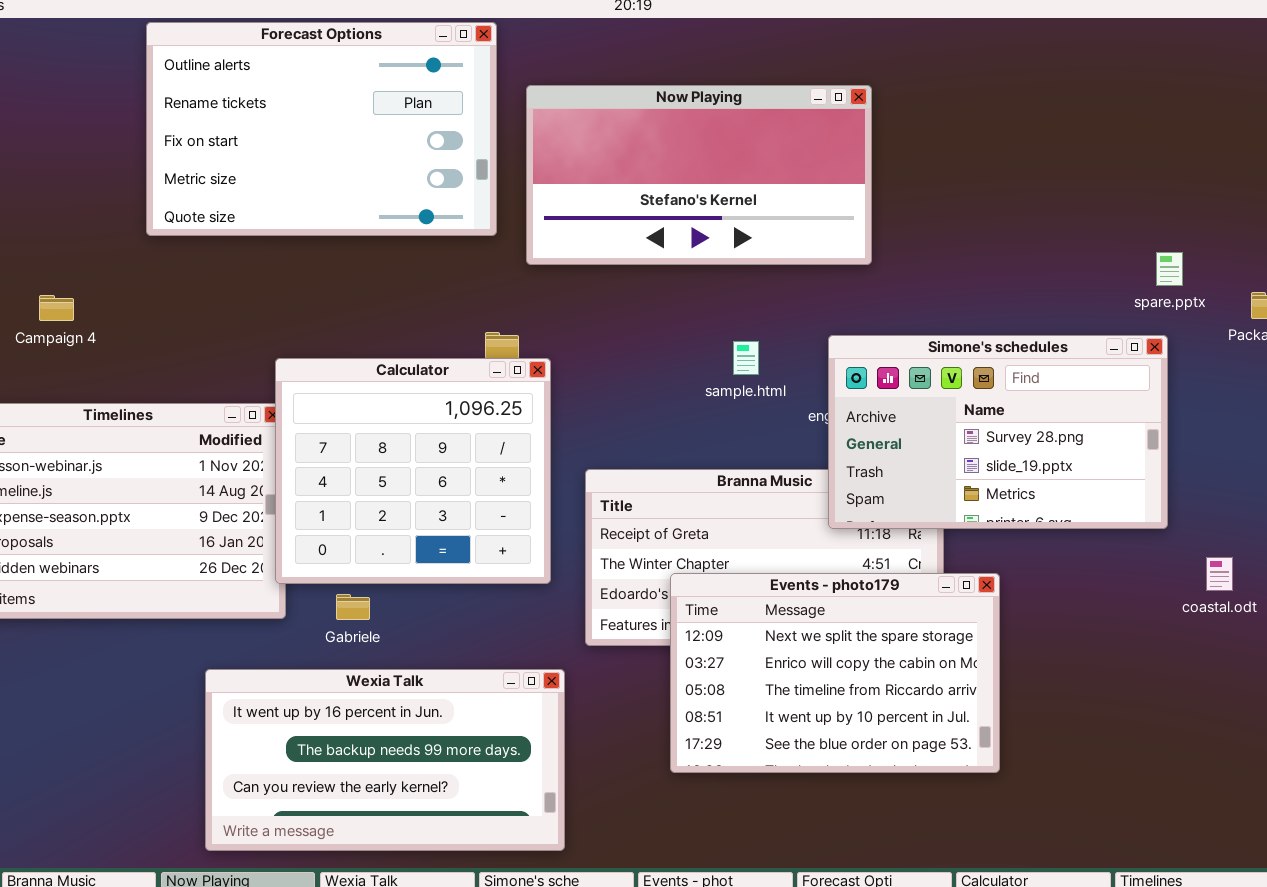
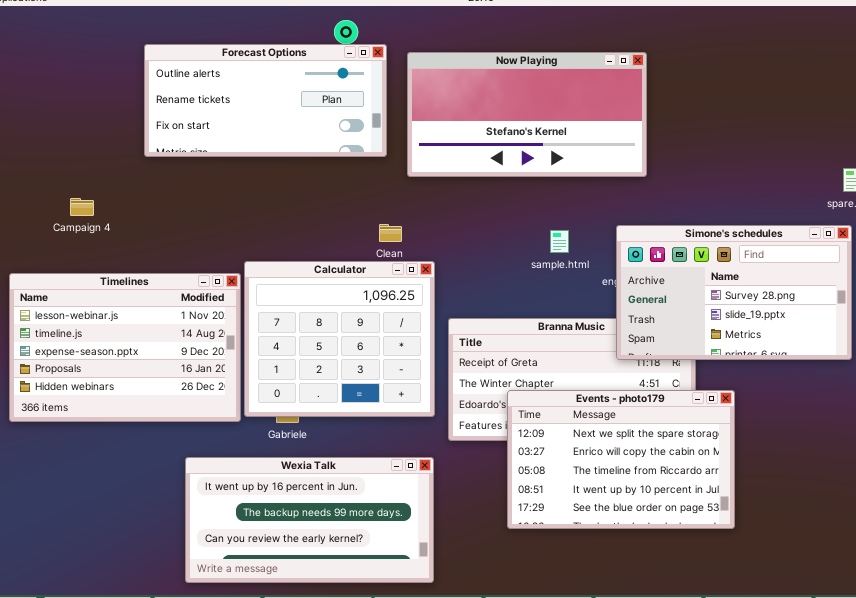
Forecast Options: [146,22,497,236] -> [144,44,387,157], resized
Calculator: [275,358,551,584] -> [244,261,435,417], moved

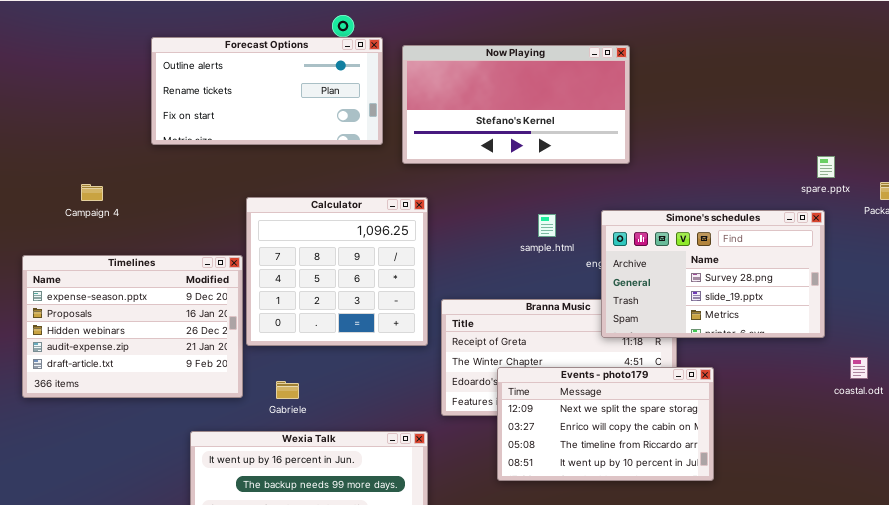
Calculator: [244,261,435,417] -> [246,197,428,346], moved
Timelines: [9,273,241,422] -> [22,255,243,398], scrolled down 2 rows
Events - photo179: [507,390,735,529] -> [497,367,714,481], resized

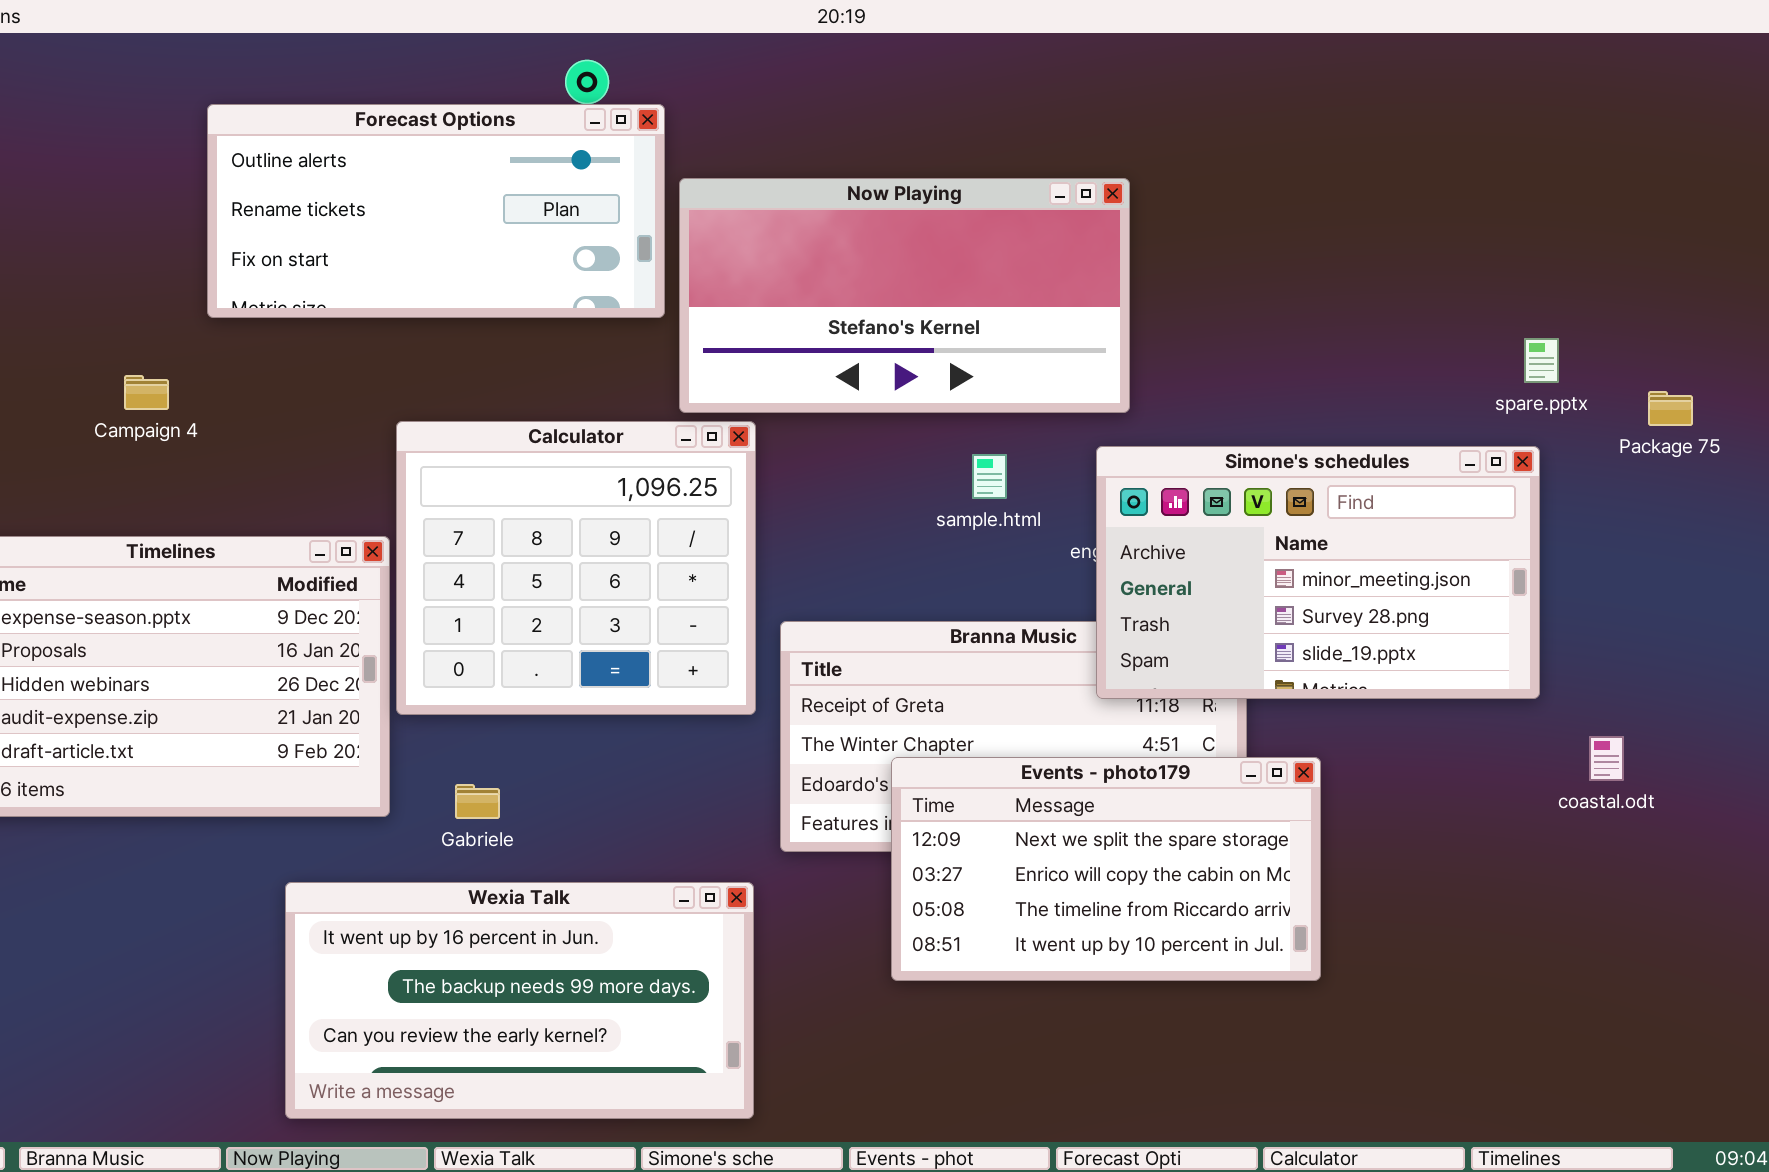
Now Playing: [402,45,630,164] -> [679,178,1130,413], moved
Campaign 4: [81,184,103,201] -> [124,375,169,410], moved
Simone's schedules: [601,210,825,338] -> [1096,446,1540,699], scrolled up 1 row

